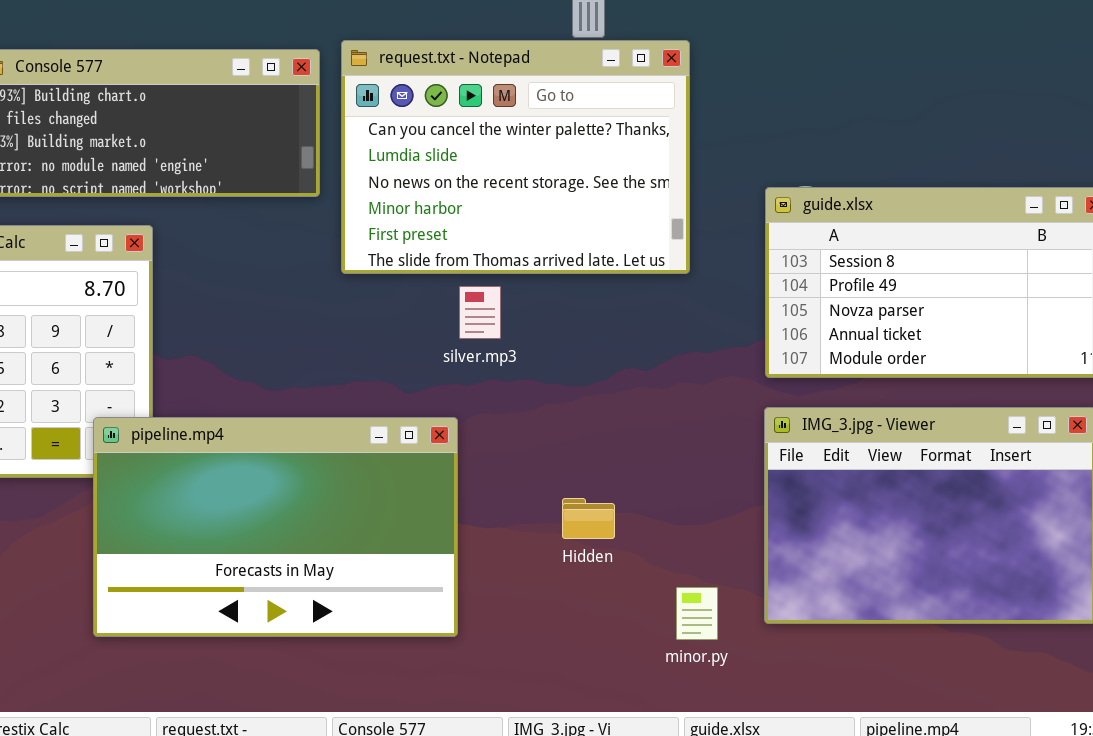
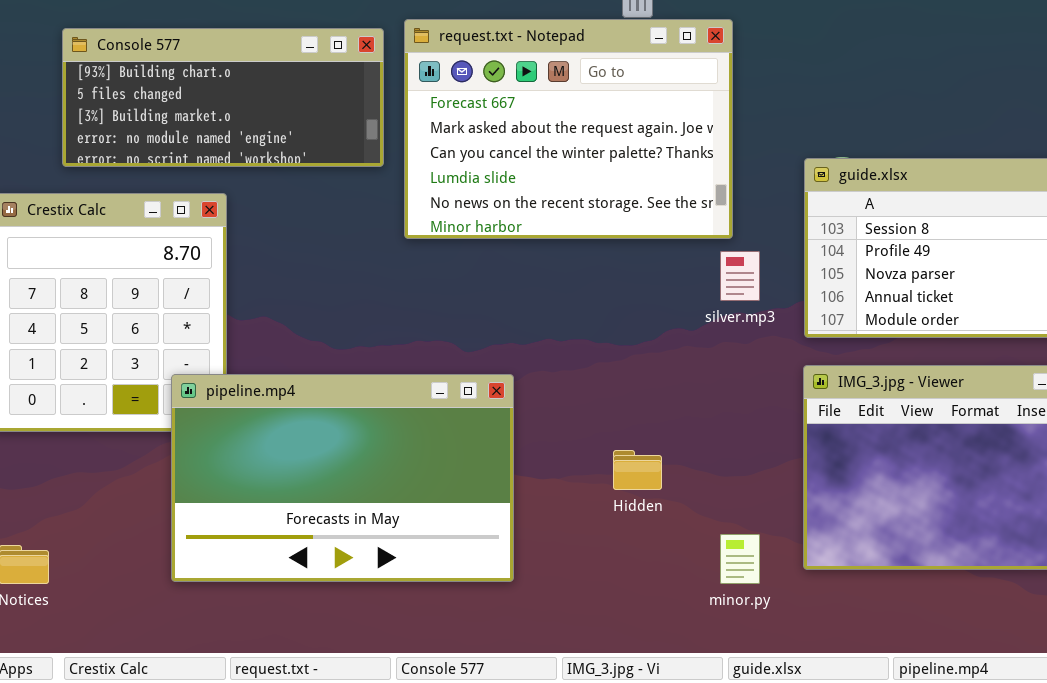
request.txt - Notepad: [341,40,690,274] -> [404,19,733,239], scrolled up 2 rows
silver.mp3: [459,286,501,339] -> [720,251,760,301], moved

